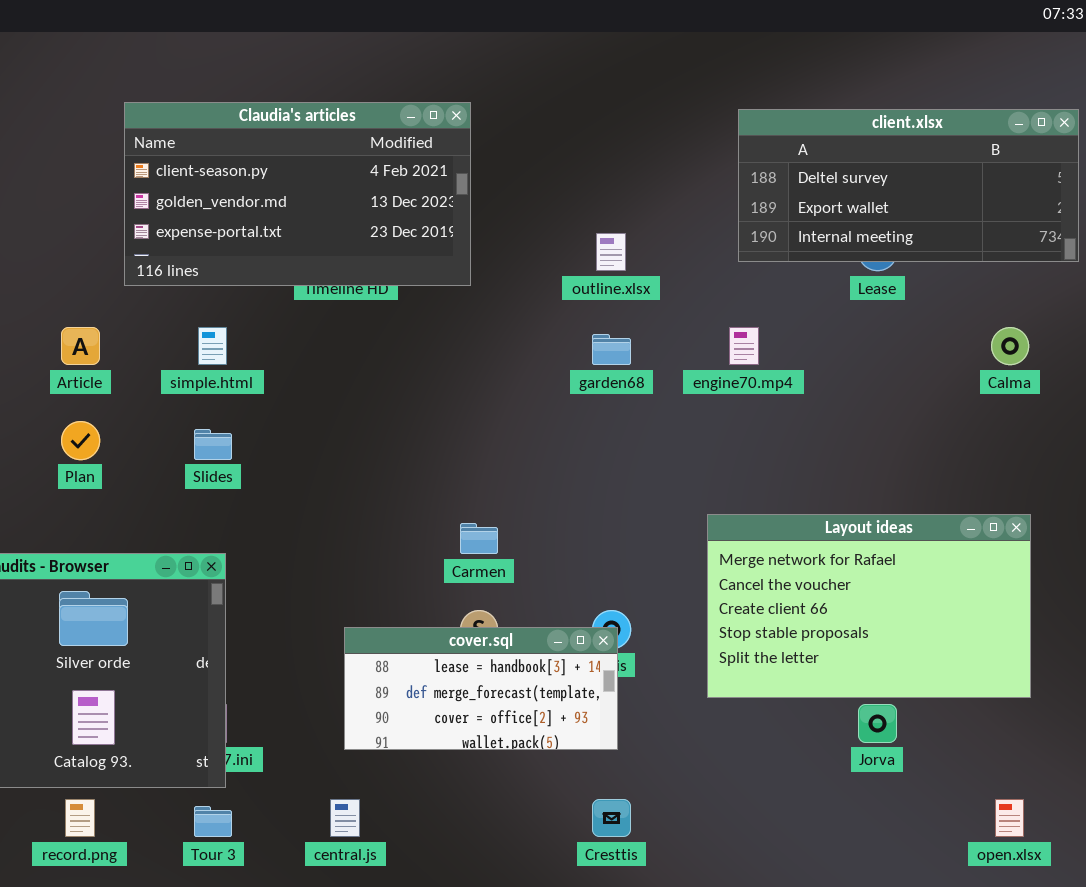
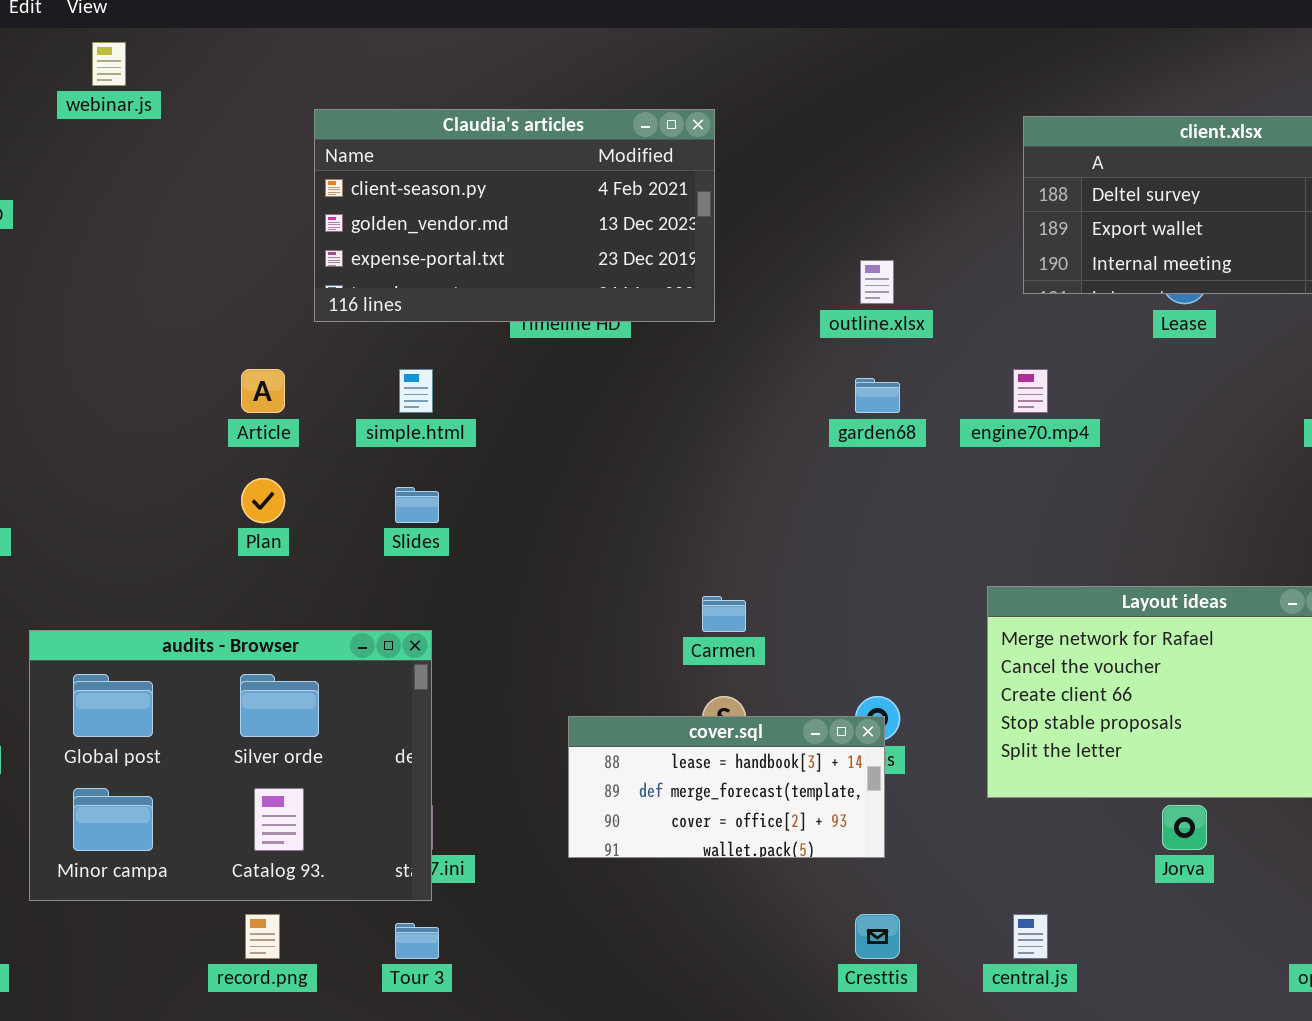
central.js: [330,799,360,837] -> [1013,914,1048,959], moved

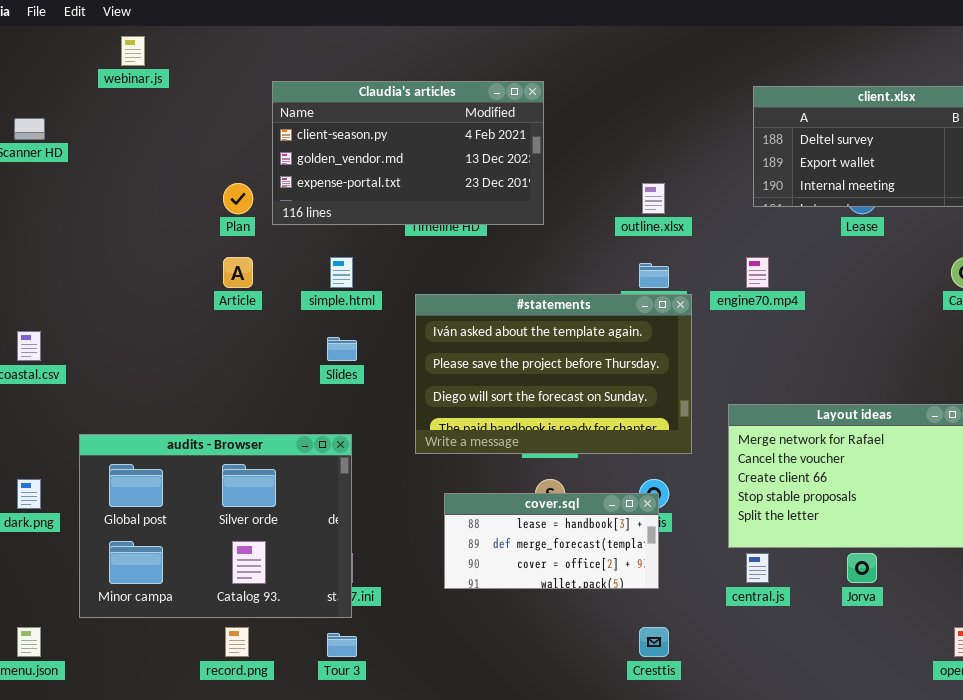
#statements: none -> [415,294,692,454], opened
Plan: [241,478,285,523] -> [223,183,253,214], moved
central.js: [1013,914,1048,959] -> [746,553,769,583], moved

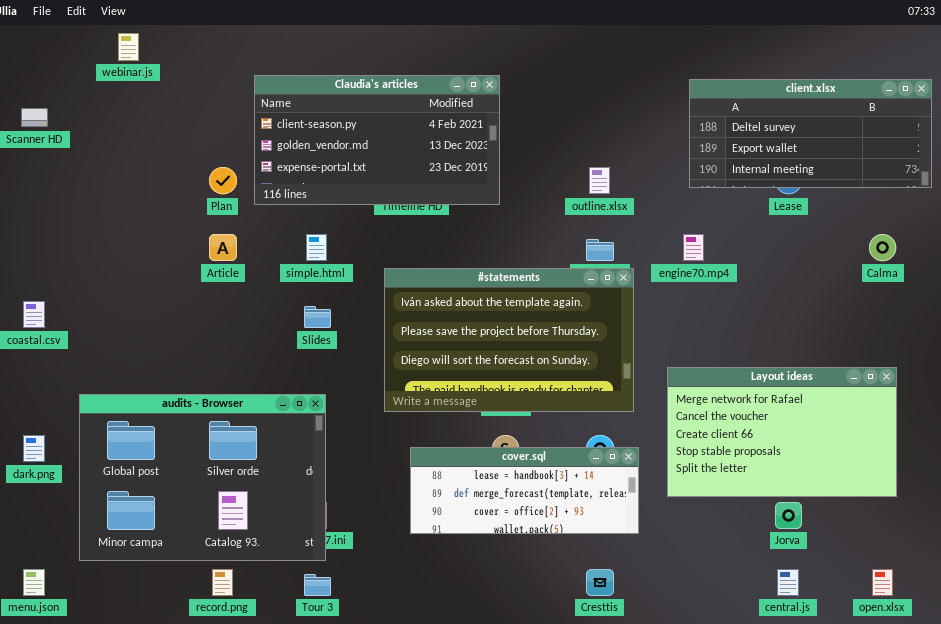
cover.sql: [444,493,659,589] -> [410,447,639,534], resized
central.js: [746,553,769,583] -> [777,569,799,596], moved

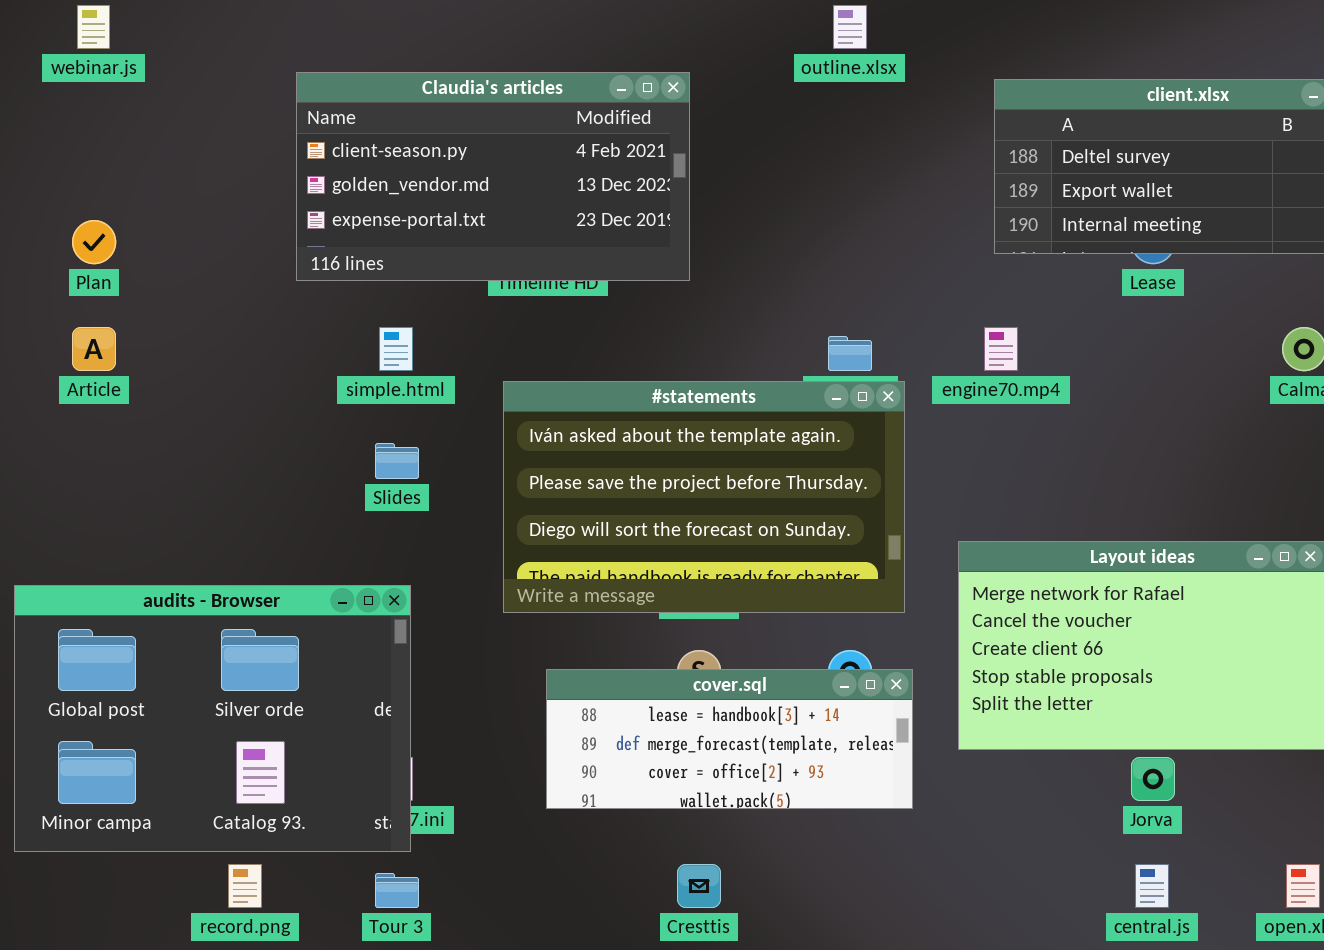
Plan: [209,167,237,194] -> [72,220,116,264], moved
outline.xlsx: [589,167,610,194] -> [833,5,867,49], moved
Article: [209,234,237,261] -> [72,327,116,371], moved
Cresttis: [586,569,614,596] -> [677,864,721,908], moved

